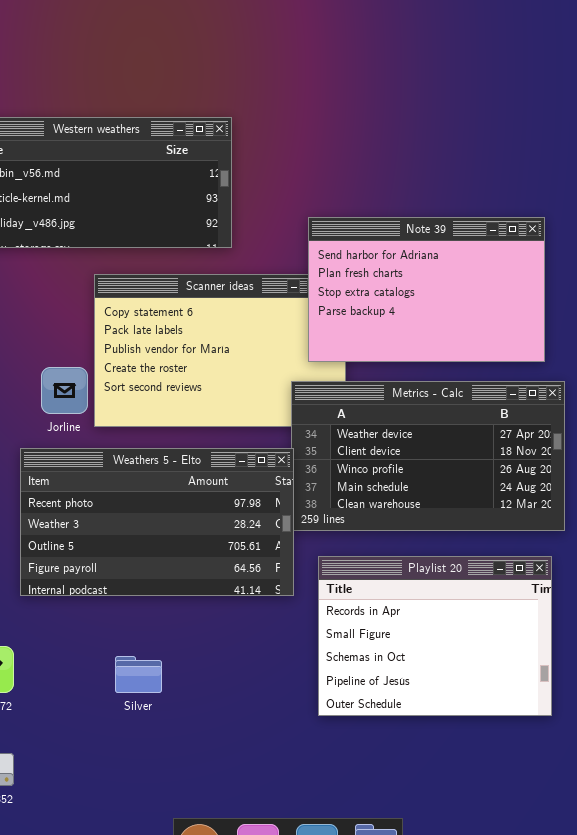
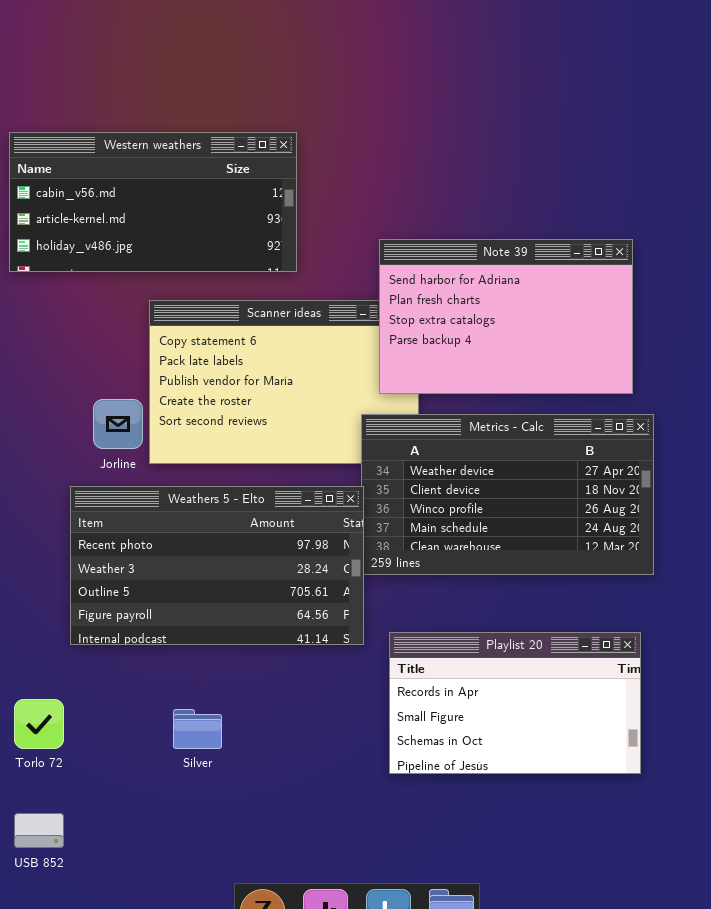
Playlist 20: [318,556,552,716] -> [389,632,641,774], resized

